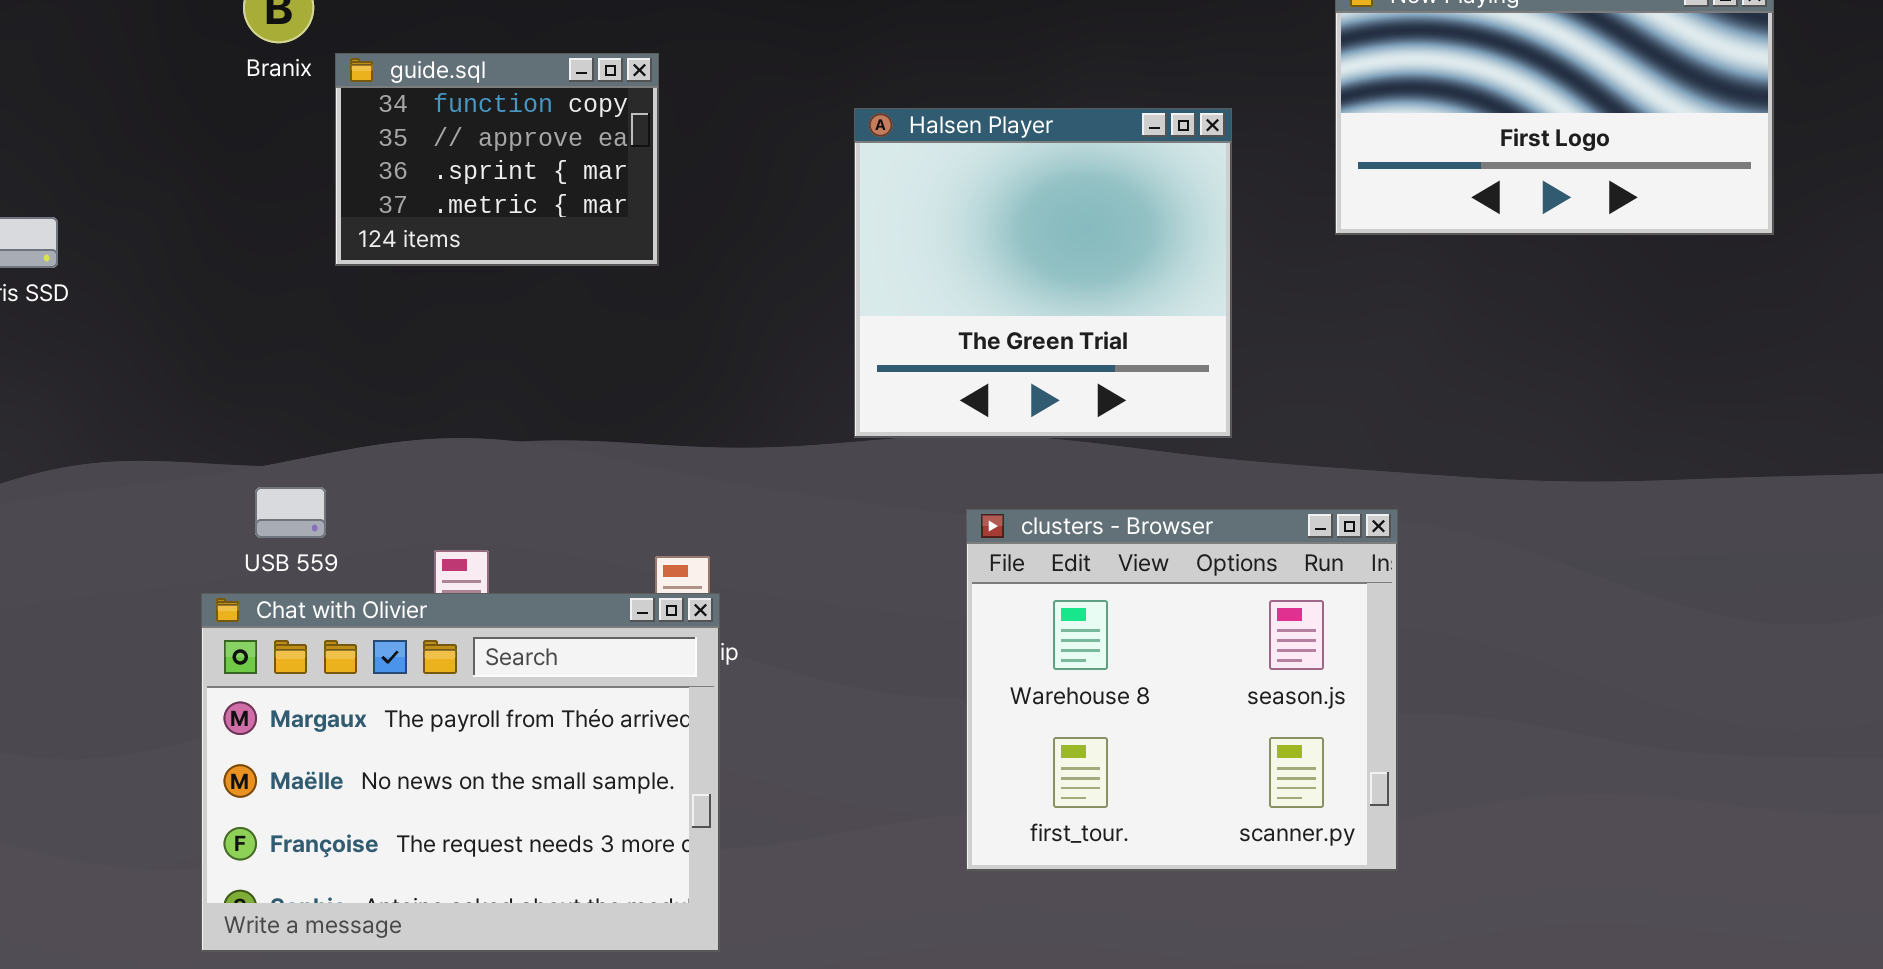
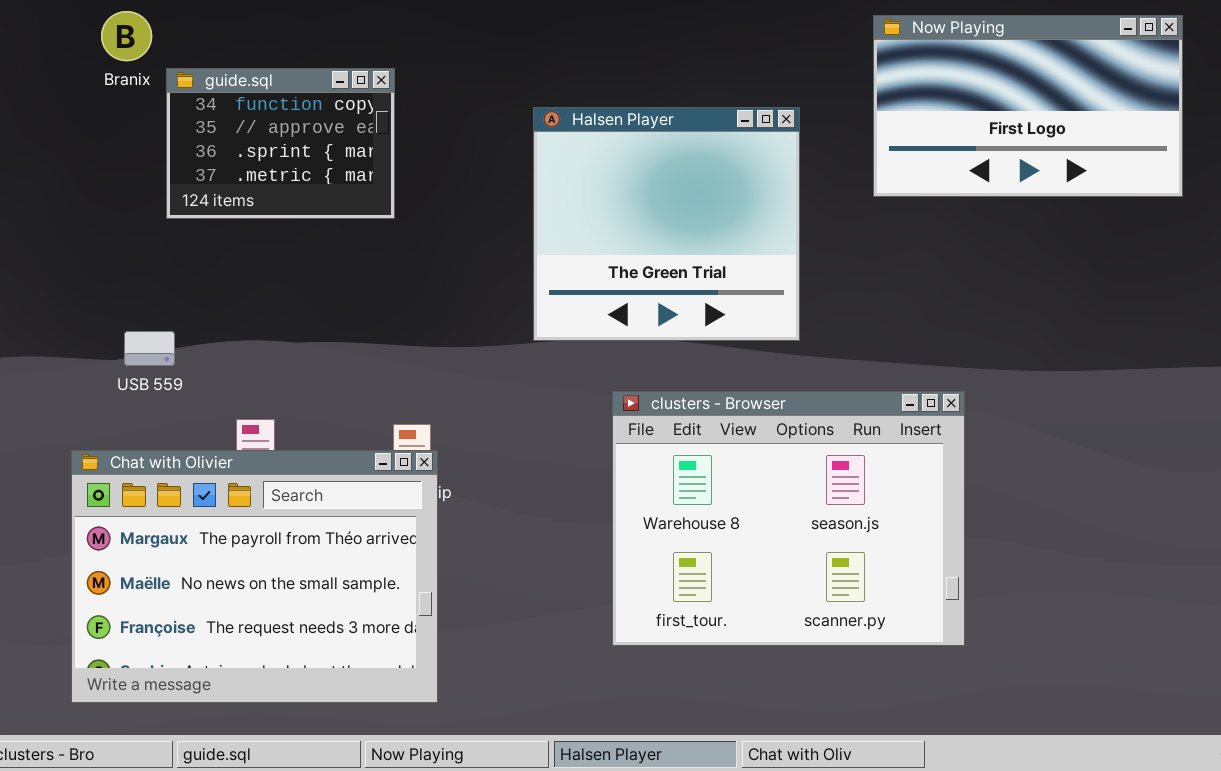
USB 559: [255,487,326,538] -> [124,331,175,366], moved
clusters - Browser: [966,509,1398,871] -> [612,391,965,646], resized

